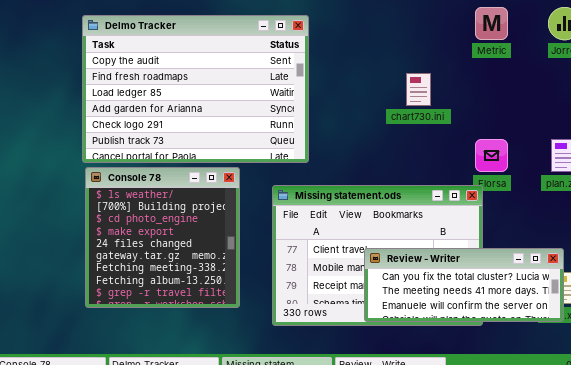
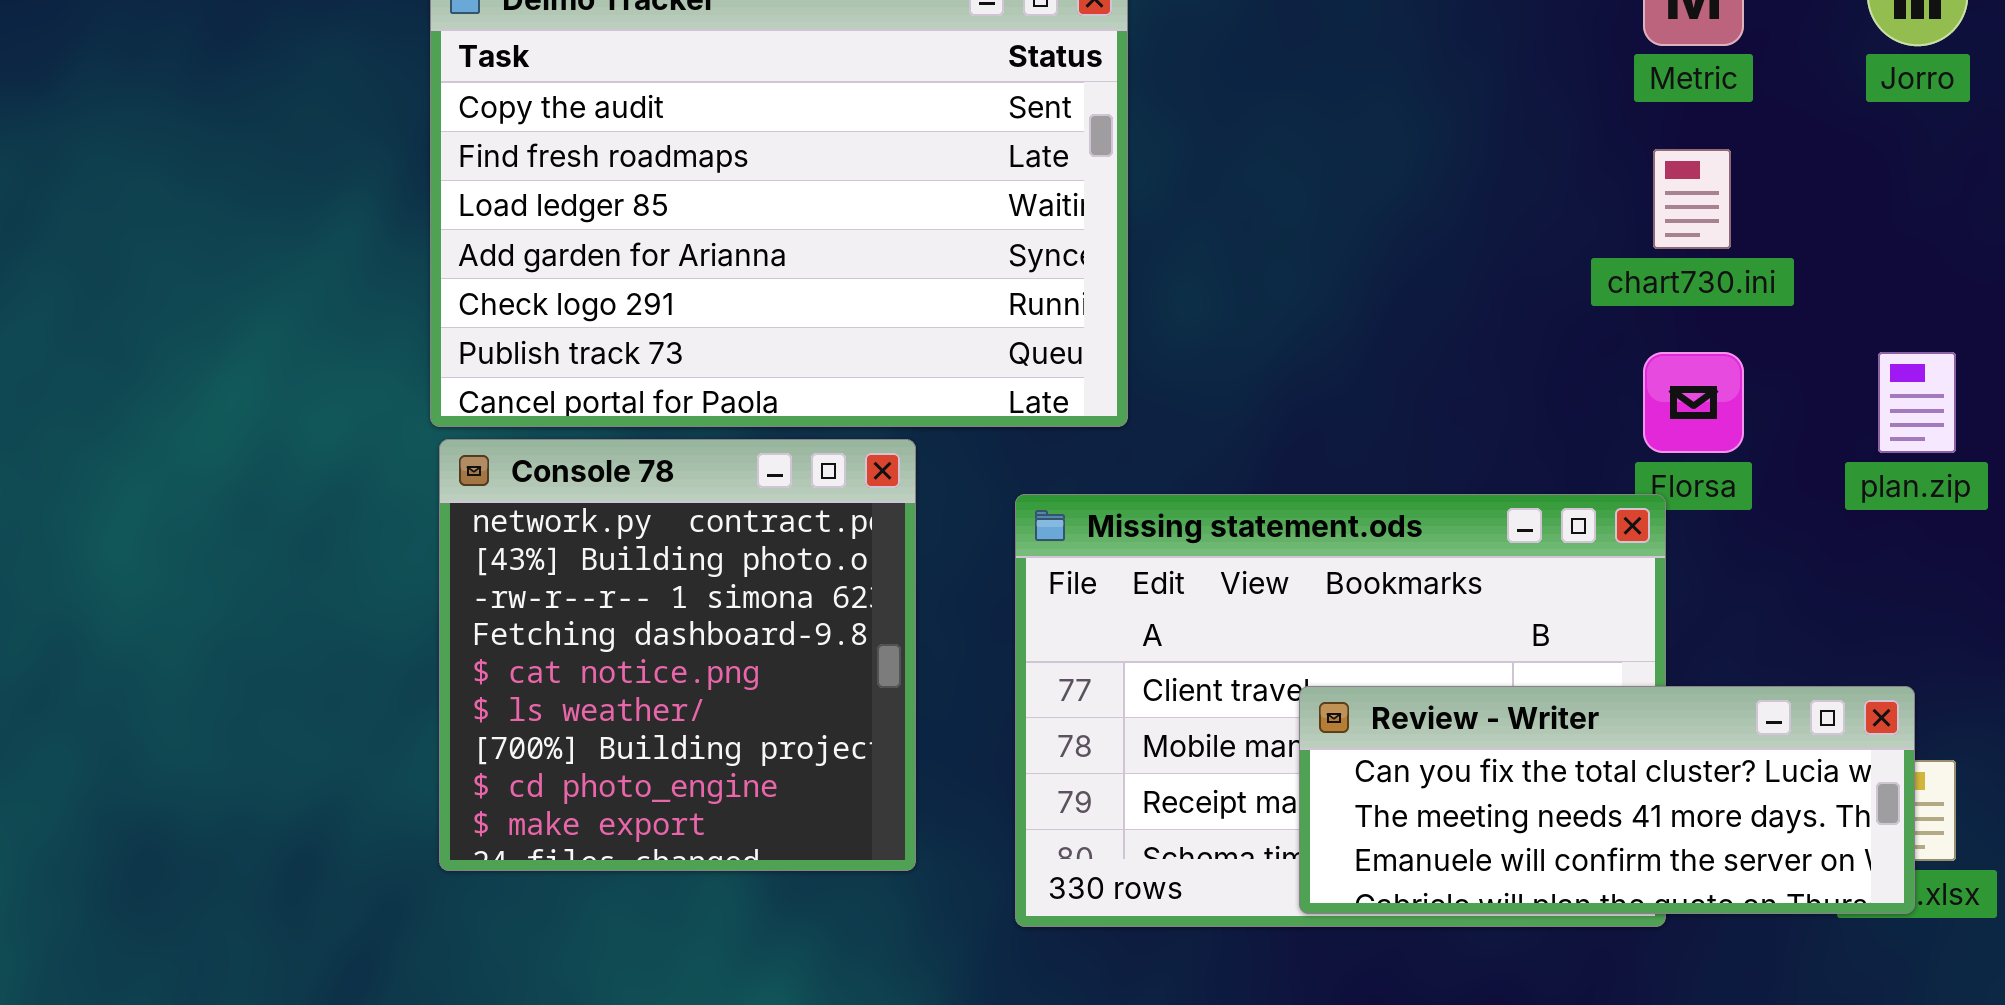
chart730.ini: [406,73,431,106] -> [1653,149,1731,249], moved
Console 78: [85,167,240,308] -> [439,439,916,871], scrolled up 5 rows

